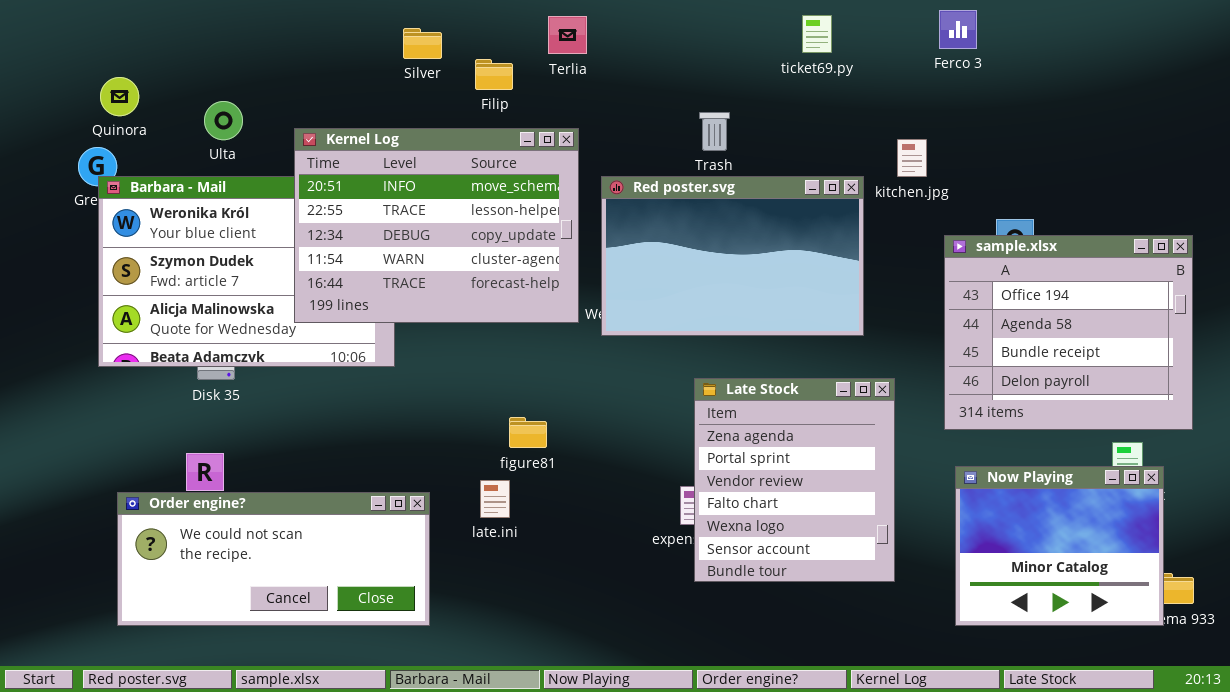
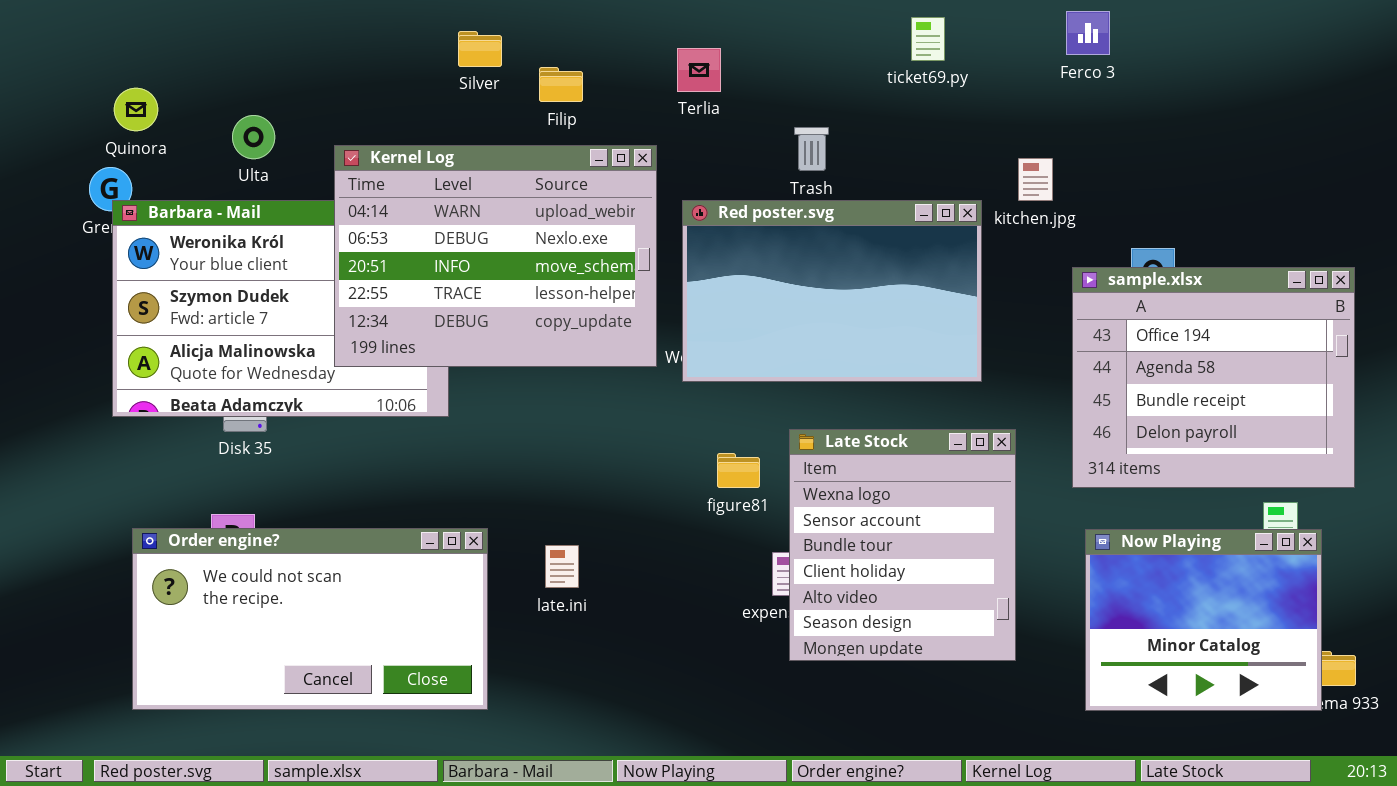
Terlia: [548,16,587,54] -> [677,48,721,92], moved
Kernel Log: [294,128,579,323] -> [334,145,657,367], scrolled up 2 rows
Late Stock: [694,378,895,582] -> [789,429,1016,661], scrolled down 4 rows
figure81: [509,417,547,448] -> [717,453,760,488], moved
Order engine?: [117,492,430,626] -> [132,528,488,710], resized

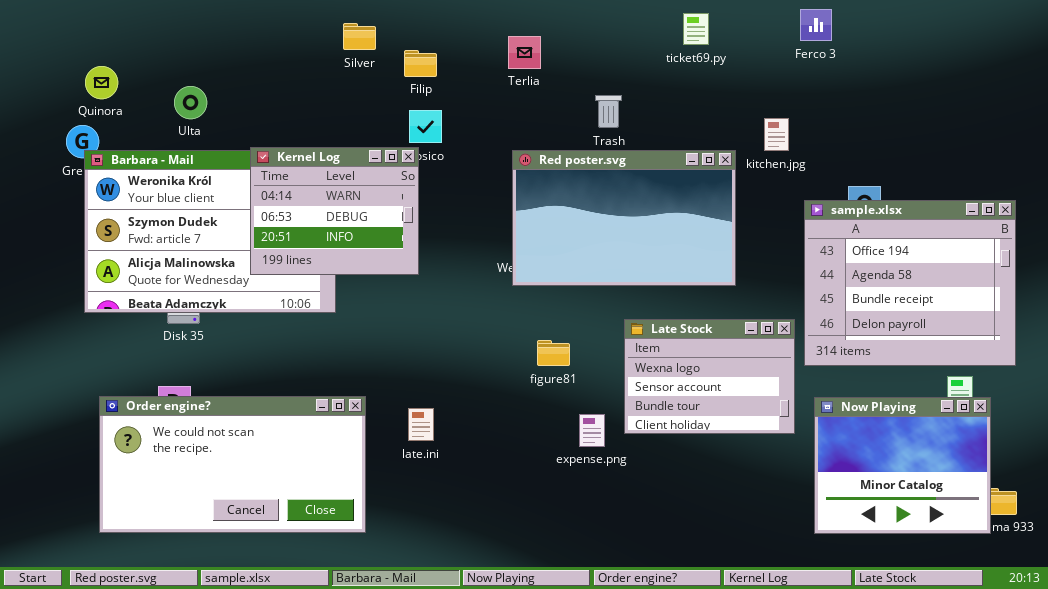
Kernel Log: [334,145,657,367] -> [250,147,419,275], resized
Late Stock: [789,429,1016,661] -> [624,319,795,434], moved, resized

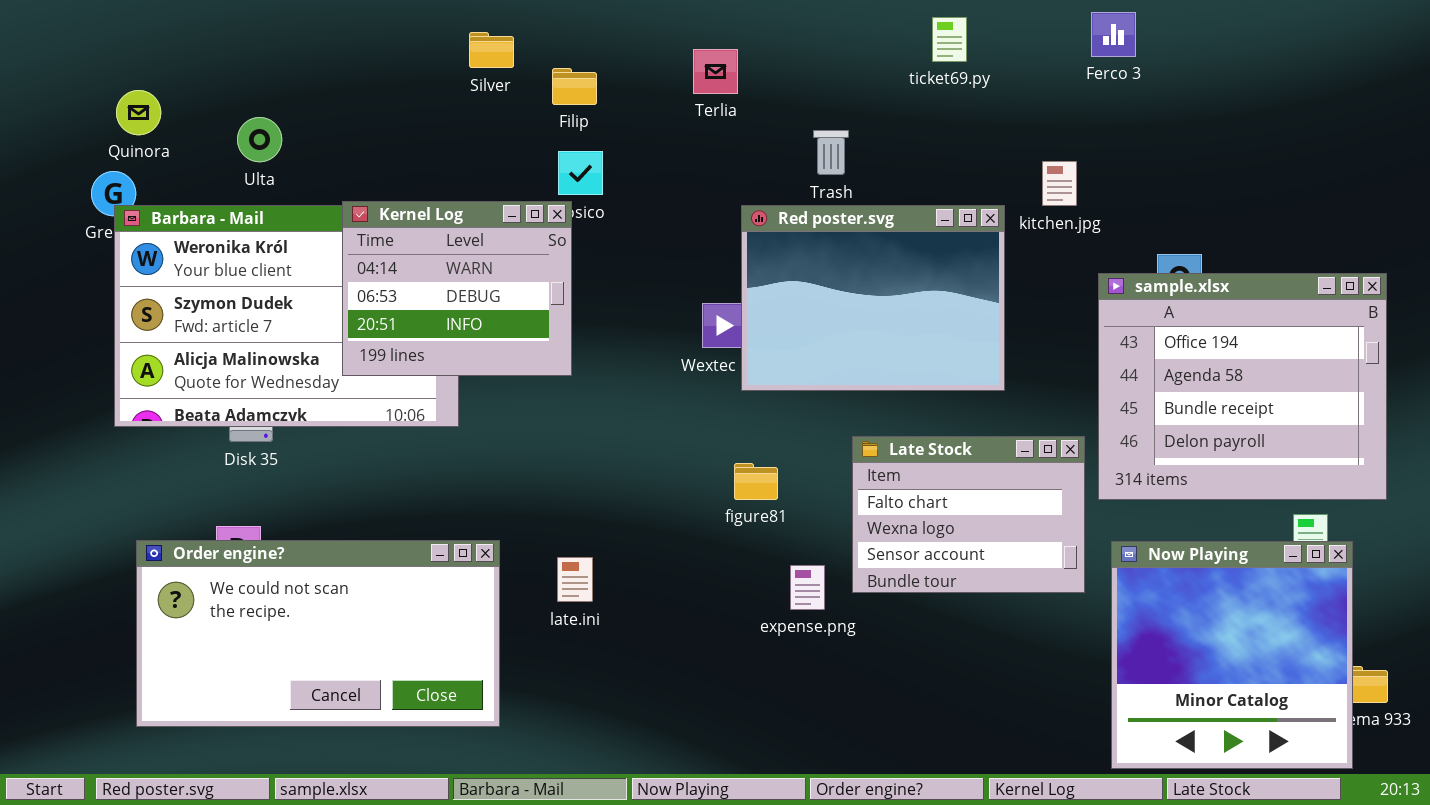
Red poster.svg: [512,150,736,286] -> [741,205,1005,391], resized
Late Stock: [624,319,795,434] -> [852,436,1085,593], scrolled up 1 row
Now Playing: [814,397,991,534] -> [1111,541,1353,769], resized

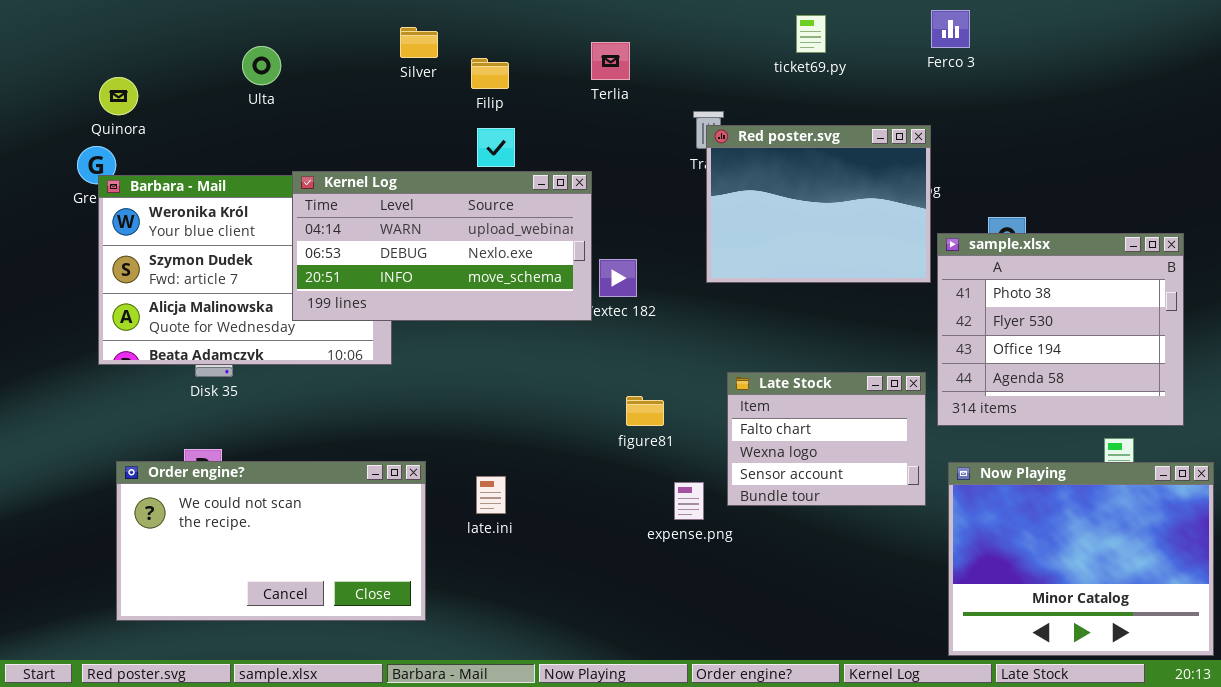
Ulta: [237,117,282,162] -> [242,46,281,85], moved
Kernel Log: [342,201,572,376] -> [292,171,592,321], resized
Red poster.svg: [741,205,1005,391] -> [706,125,931,283], moved
sample.xlsx: [1098,273,1387,500] -> [937,233,1184,426], scrolled up 2 rows
Now Playing: [1111,541,1353,769] -> [948,462,1214,656], resized

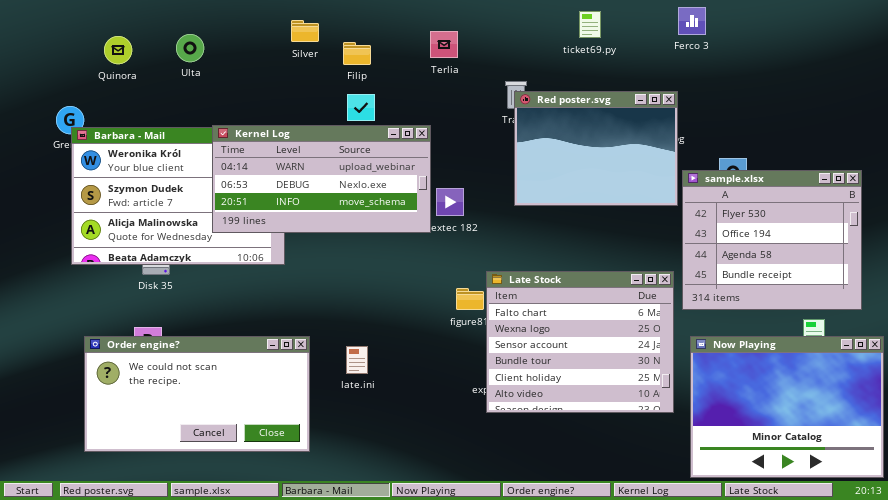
Quinora: [99,77,138,115] -> [104,36,132,64], moved
sample.xlsx: [937,233,1184,426] -> [682,170,862,310], scrolled down 1 row
Late Stock: [727,372,926,506] -> [486,271,674,413], resized

